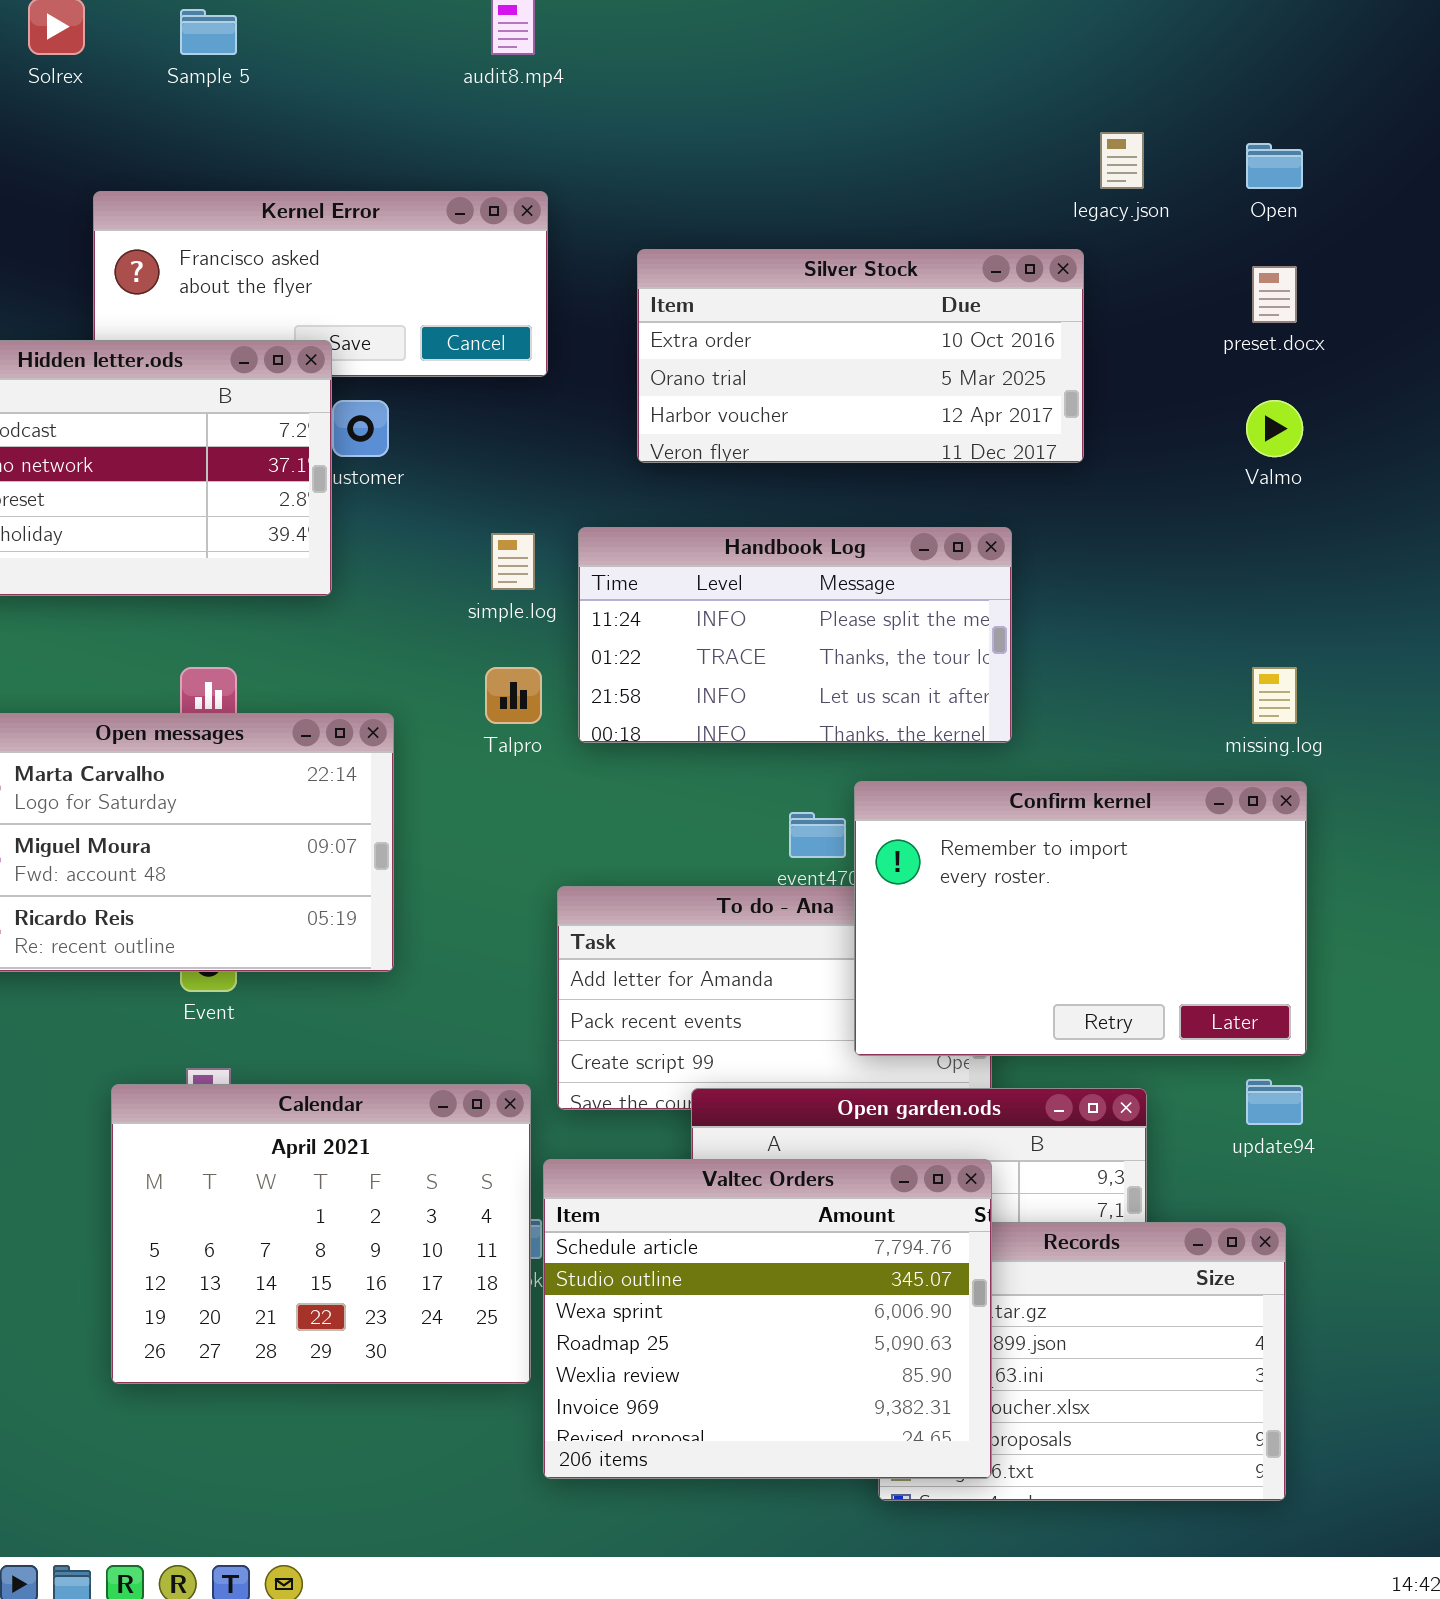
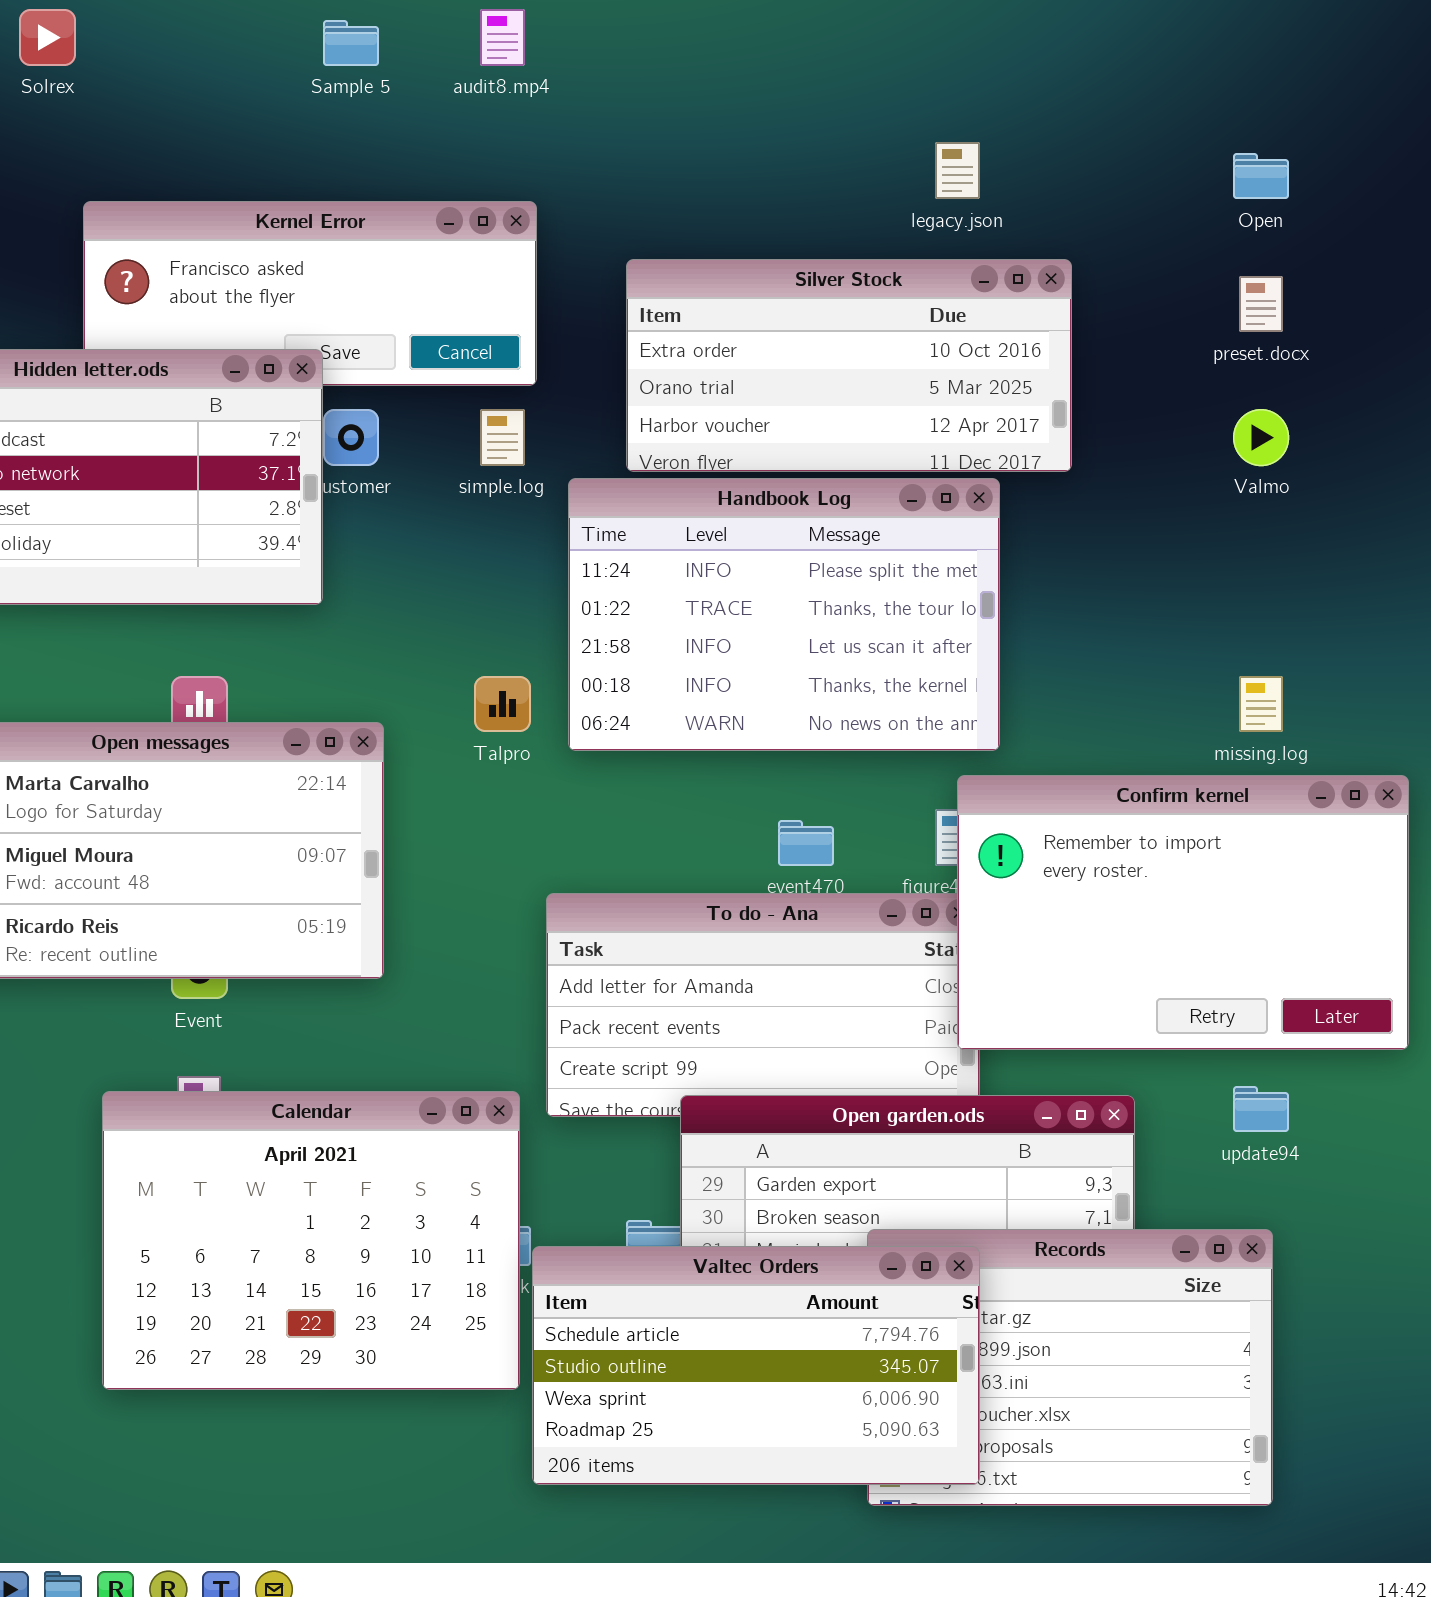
Sample 5: [180,9,237,55] -> [323,20,379,66], moved
legacy.json: [1100,132,1144,189] -> [935,142,980,199], moved
Handbook Log: [578,527,1012,743] -> [568,478,1000,751], resized
simple.log: [491,533,535,590] -> [480,409,525,466], moved
Confirm kernel: [854,781,1307,1056] -> [957,775,1409,1050], moved
Valtec Orders: [543,1159,992,1479] -> [532,1246,980,1485], resized

